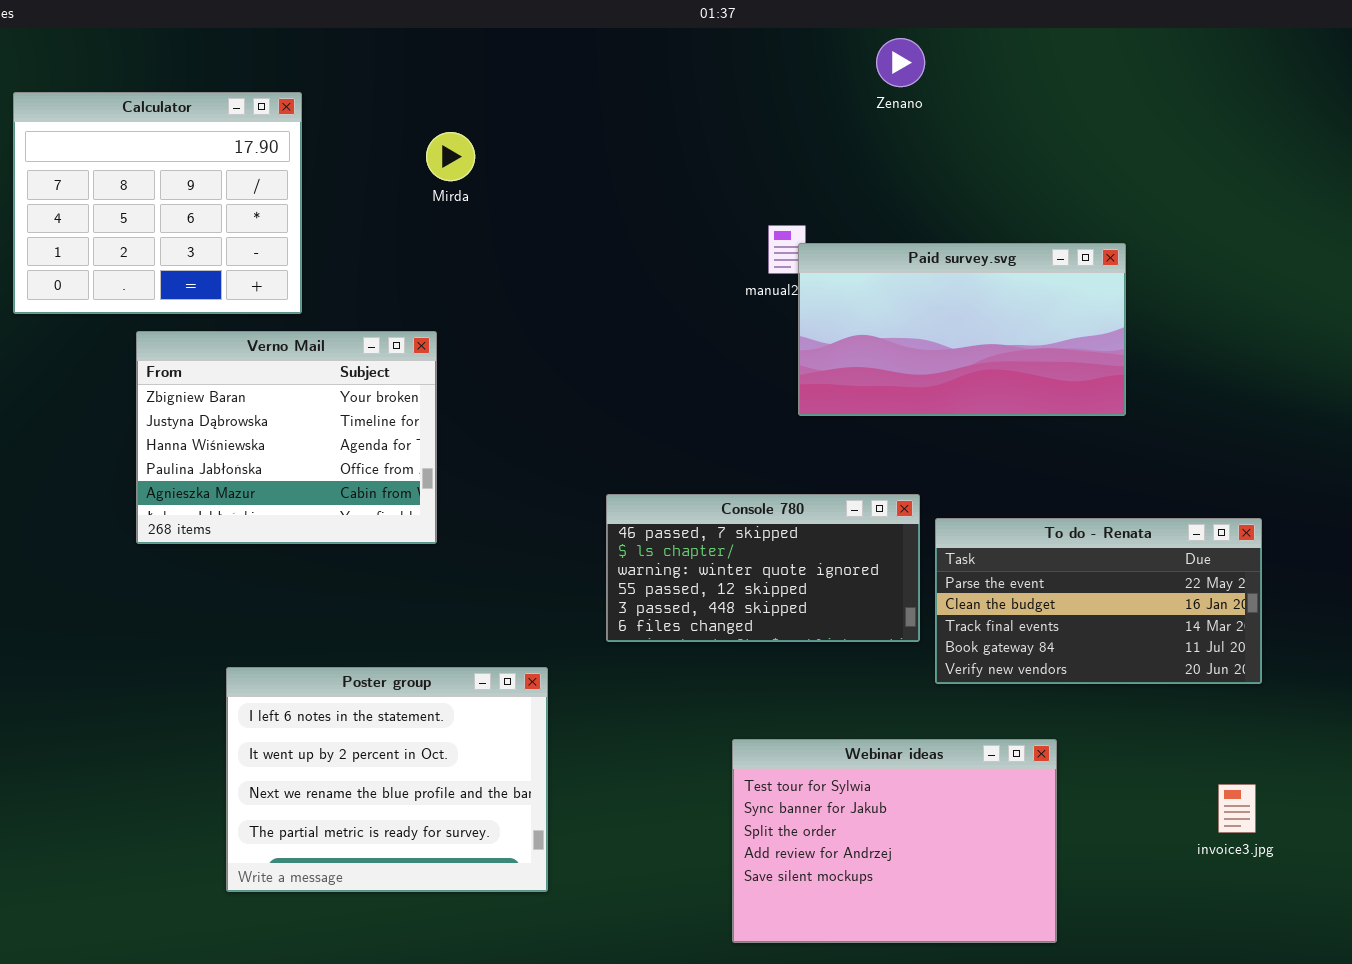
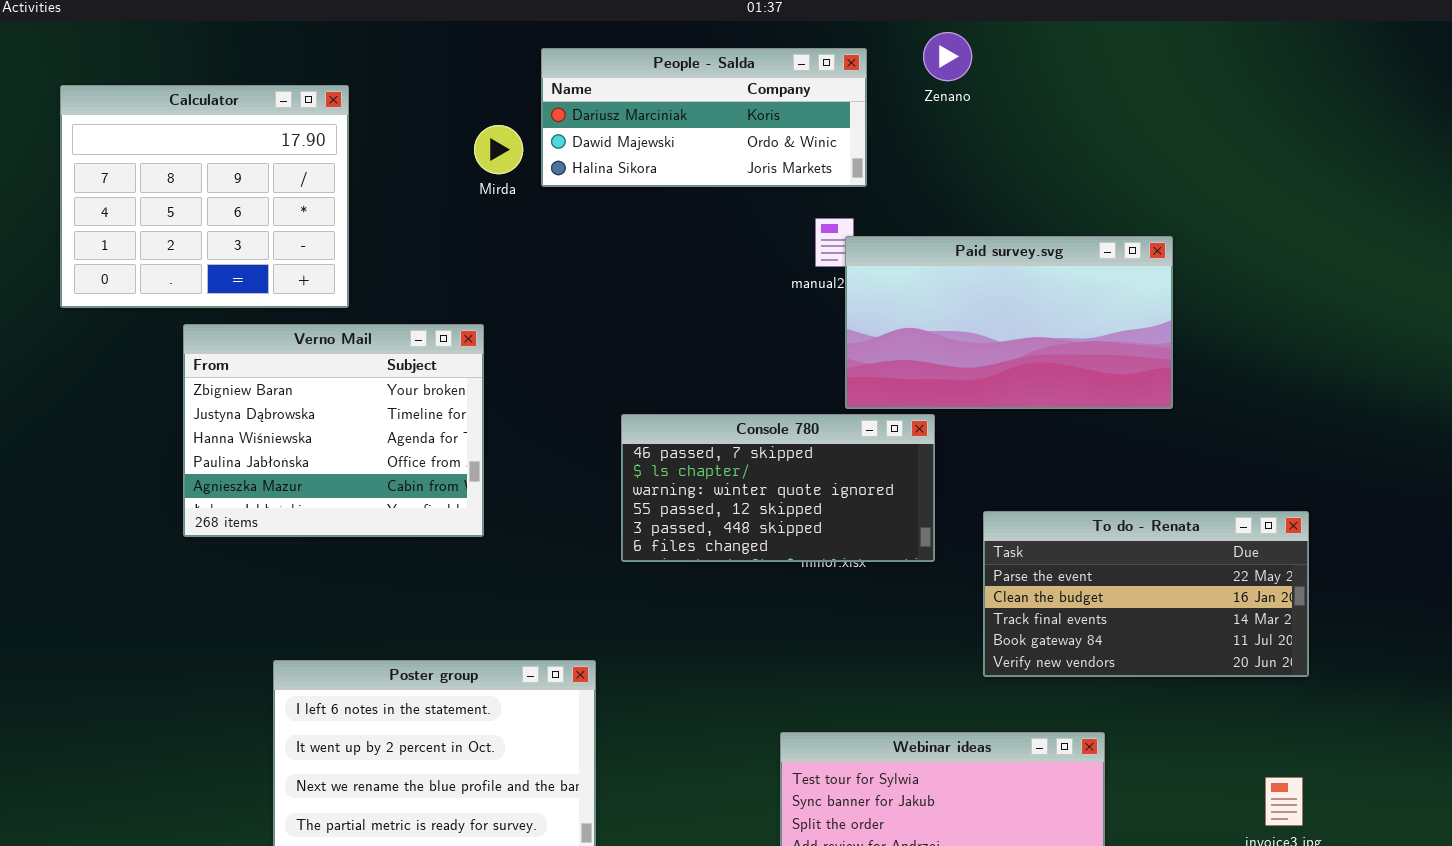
People - Salda: none -> [541,48,867,187], opened
Console 780: [606,494,920,642] -> [621,414,935,562], moved

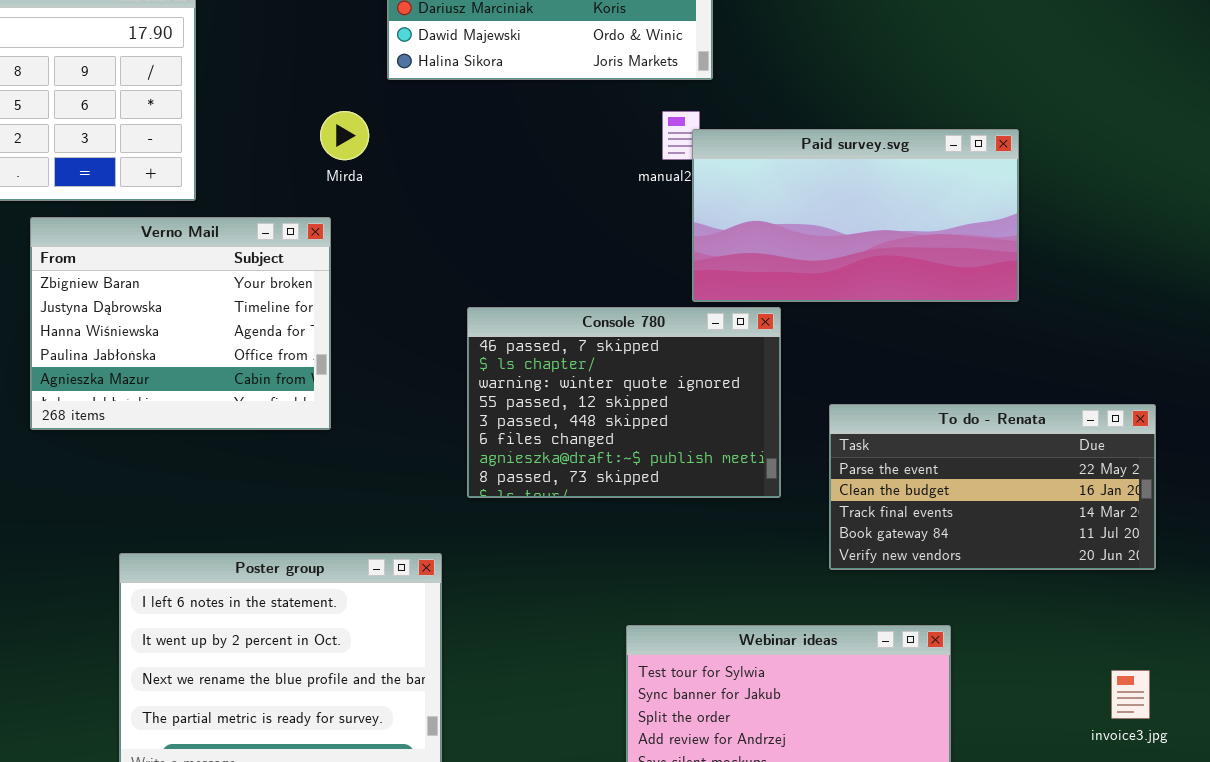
Mirda: [474,125,523,174] -> [320,111,369,160], moved
Console 780: [621,414,935,562] -> [467,307,781,498], resized

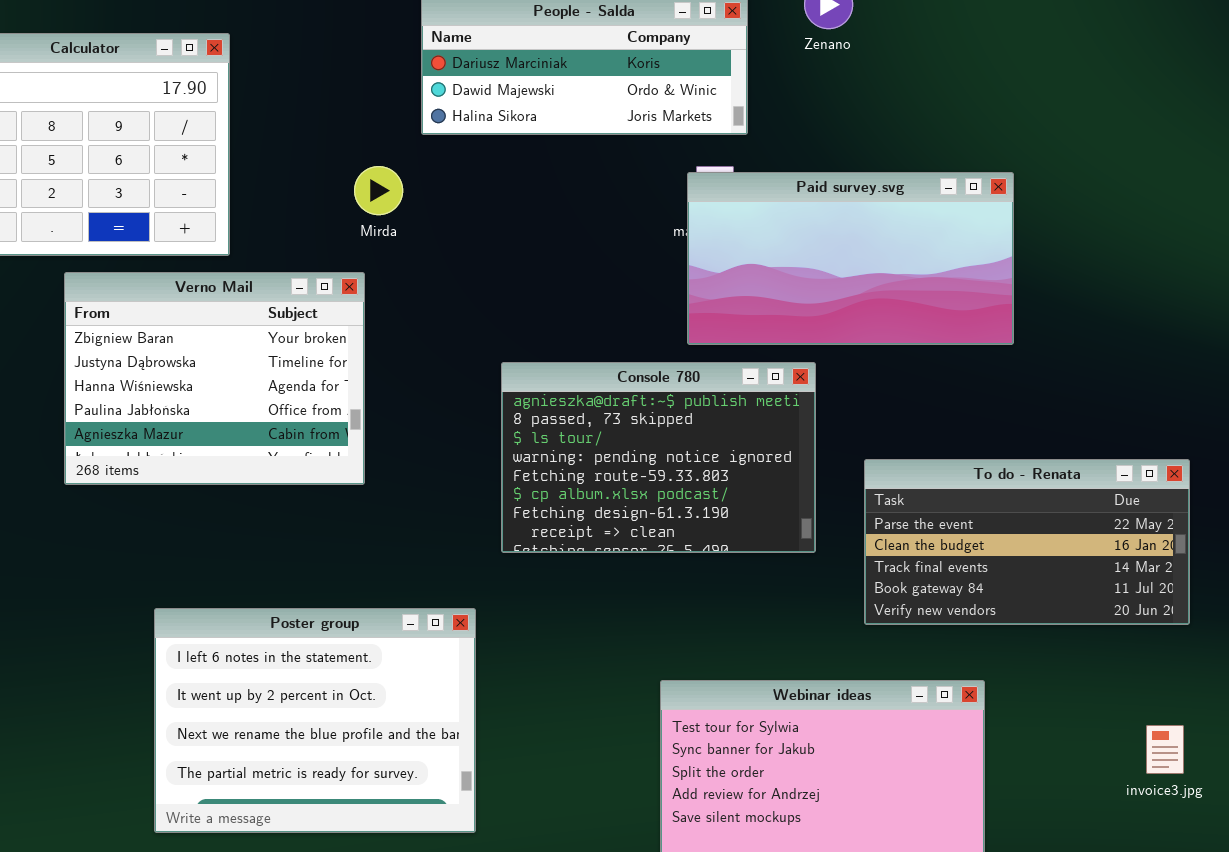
Paid survey.svg: [692,129,1019,302] -> [687,172,1014,345], moved
Console 780: [467,307,781,498] -> [501,362,816,553], scrolled down 6 rows

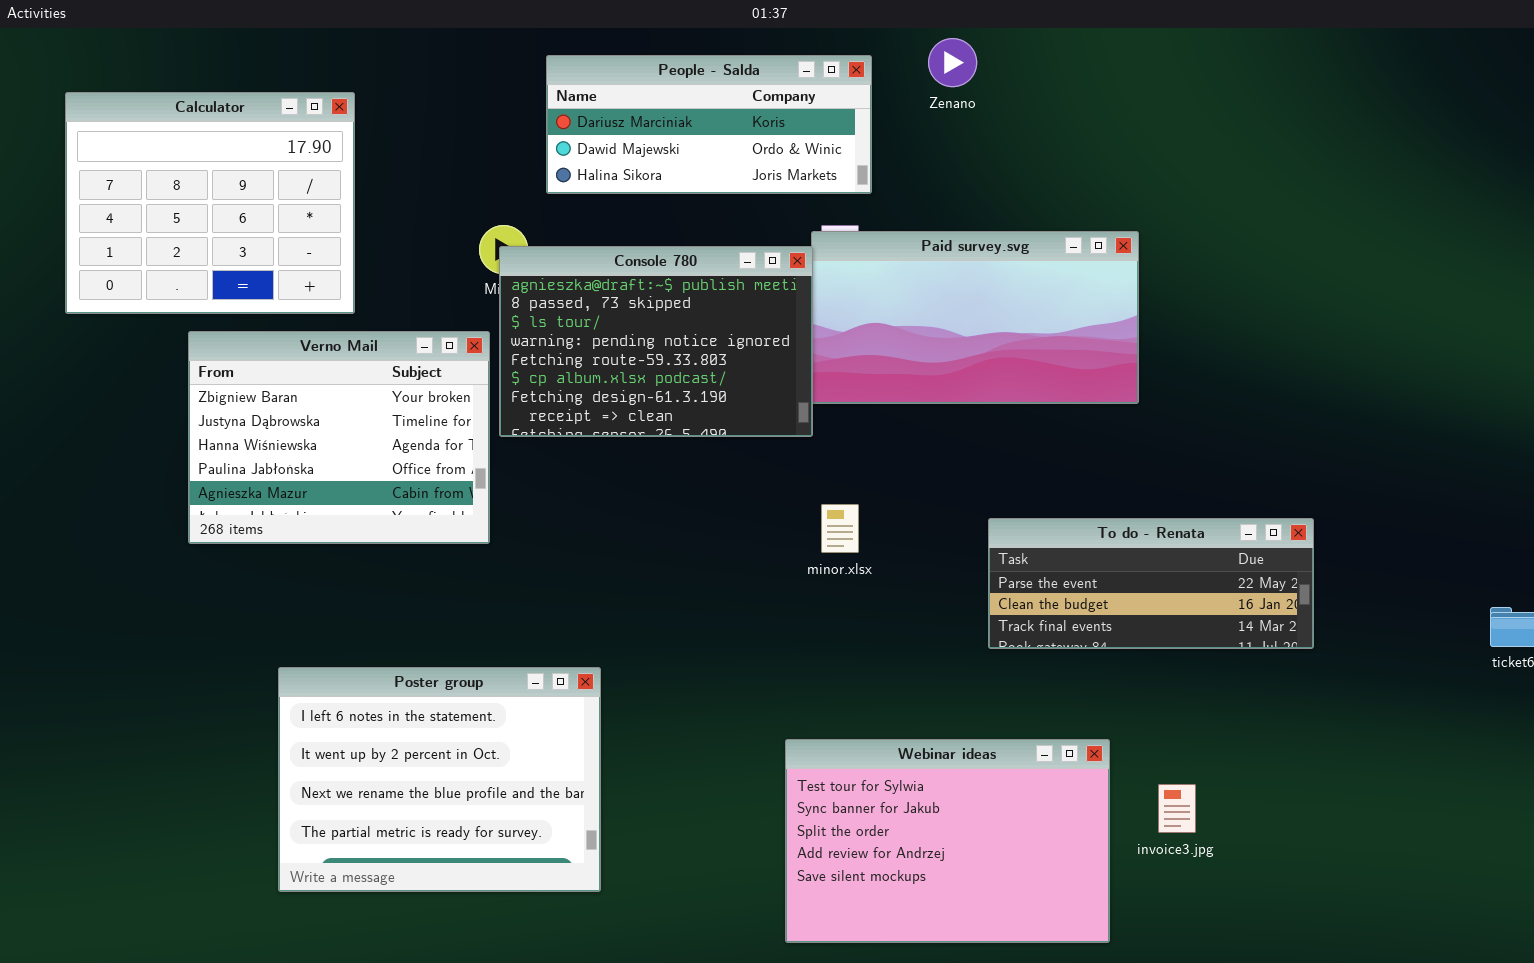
Console 780: [501,362,816,553] -> [499,246,813,437], moved
To do - Renata: [864,459,1190,625] -> [988,518,1314,649], resized
invoice3.jpg: [1146,725,1184,774] -> [1158,784,1196,833], moved

